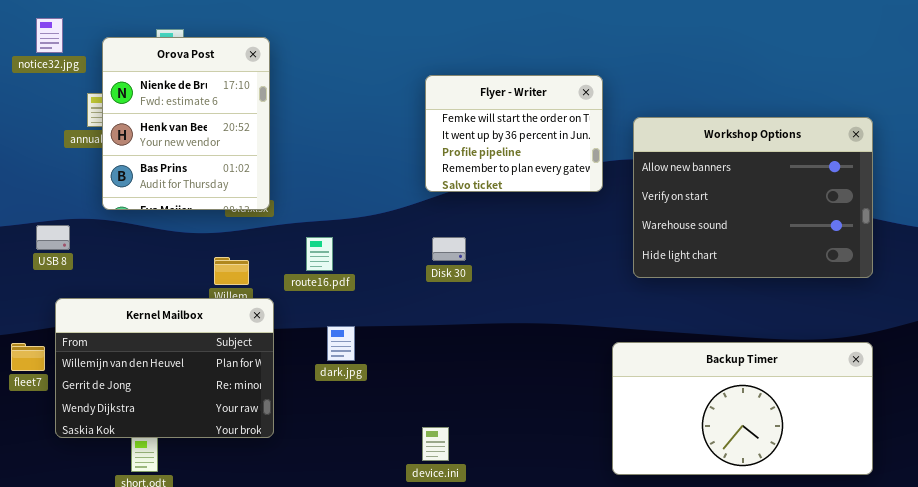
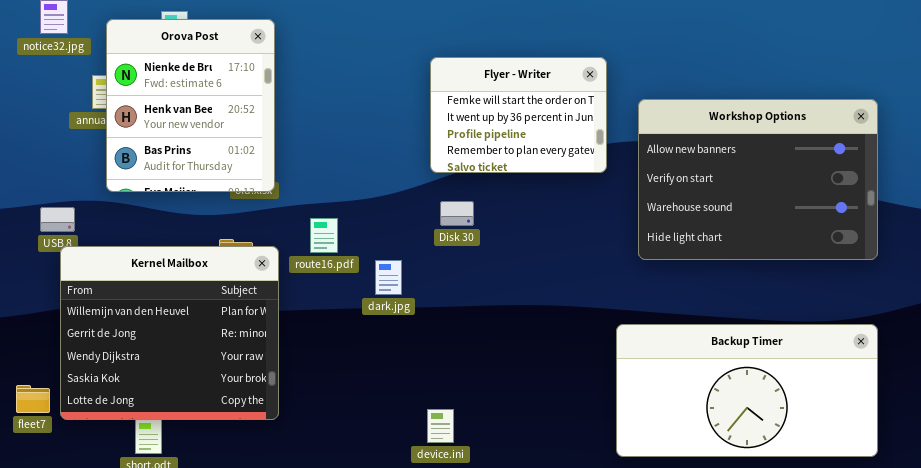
Disk 30: [432,237,466,261] -> [440,201,474,226], moved
Kernel Mailbox: [55,298,274,438] -> [60,246,279,420], resized
dark.jpg: [327,326,355,361] -> [375,260,402,295], moved
fleet7: [11,343,45,371] -> [16,385,50,413], moved

